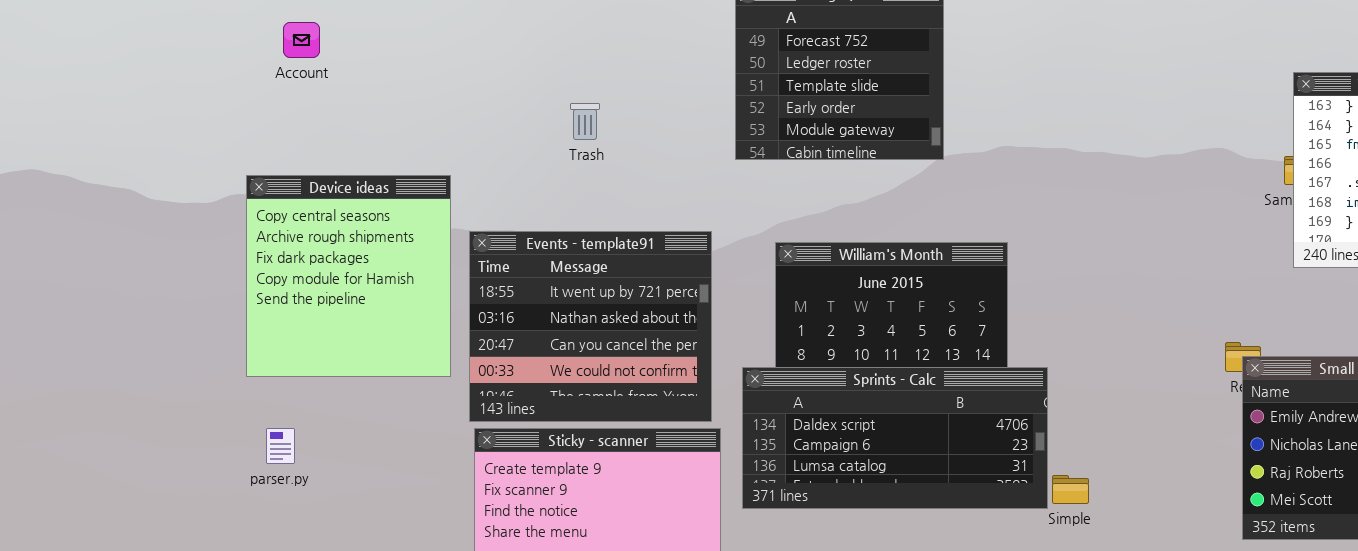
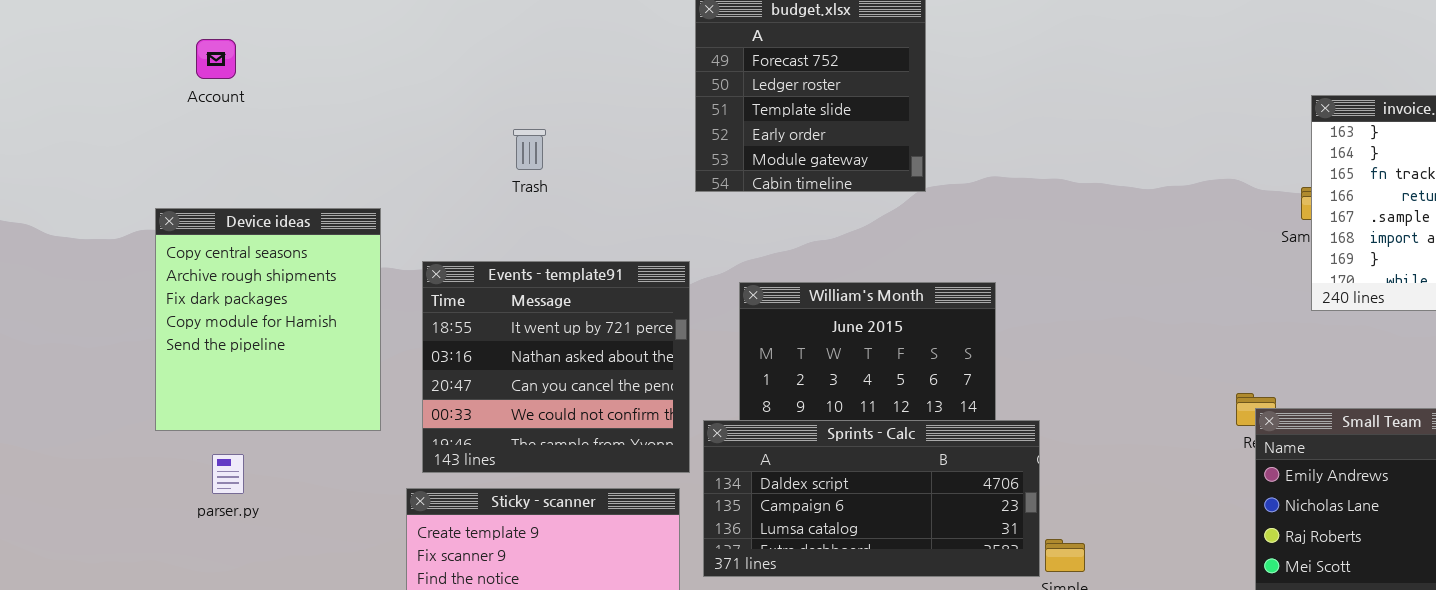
Events - template91: [469,231,712,422] -> [422,261,690,473], moved
parser.py: [266,428,295,464] -> [212,454,244,494], moved

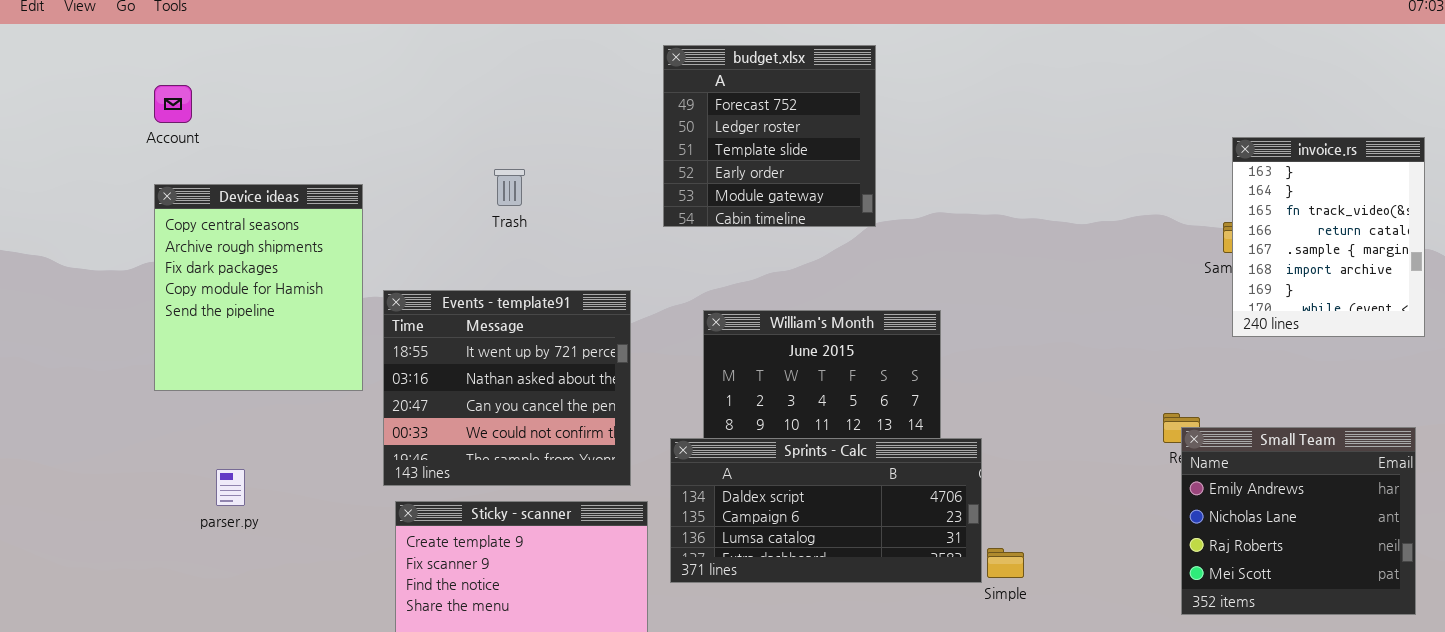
Account: [196,39,236,79] -> [154,85,192,123], moved
Device ideas: [155,208,381,431] -> [154,184,363,391], moved
Events - template91: [422,261,690,473] -> [383,290,631,486], moved

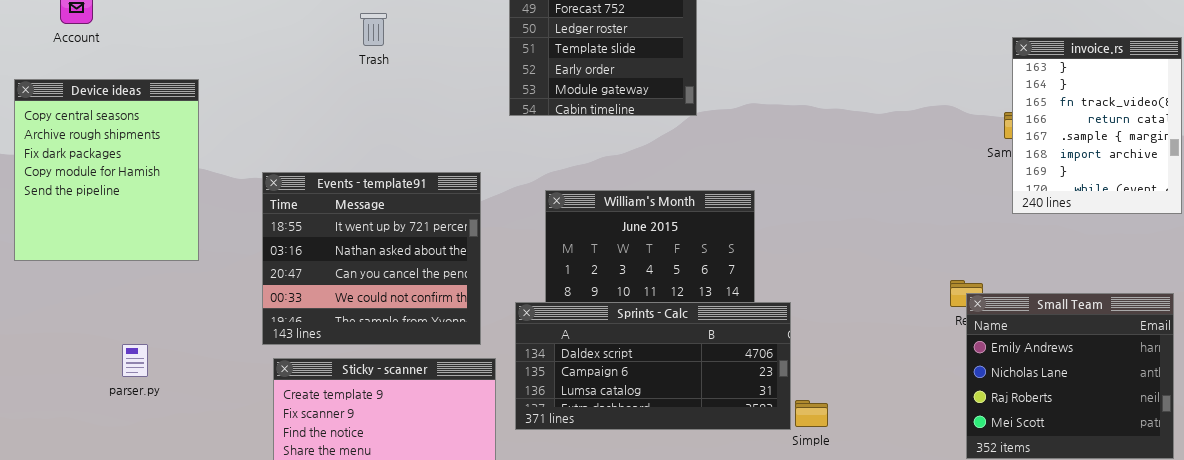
Trash: [494,169,525,206] -> [360,13,387,46], moved
Device ideas: [154,184,363,391] -> [14,79,199,261], moved
parser.py: [216,469,245,506] -> [122,344,148,377], moved

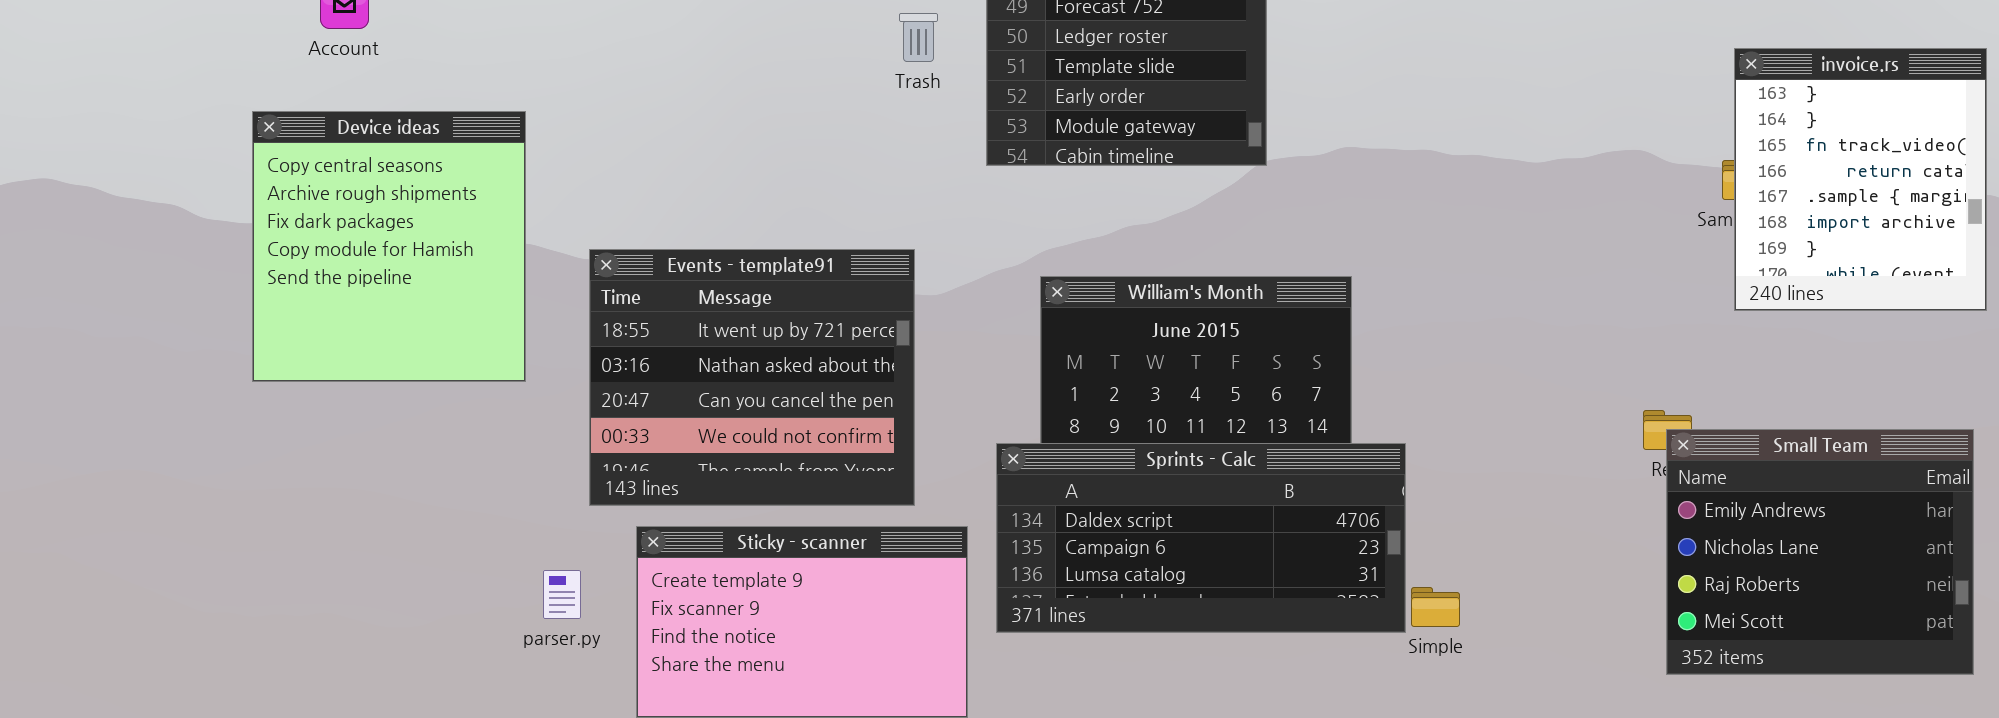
Trash: [360,13,387,46] -> [899,13,938,62], moved
Events - template91: [262,172,481,345] -> [589,249,915,506], moved
parser.py: [122,344,148,377] -> [543,570,581,619], moved

